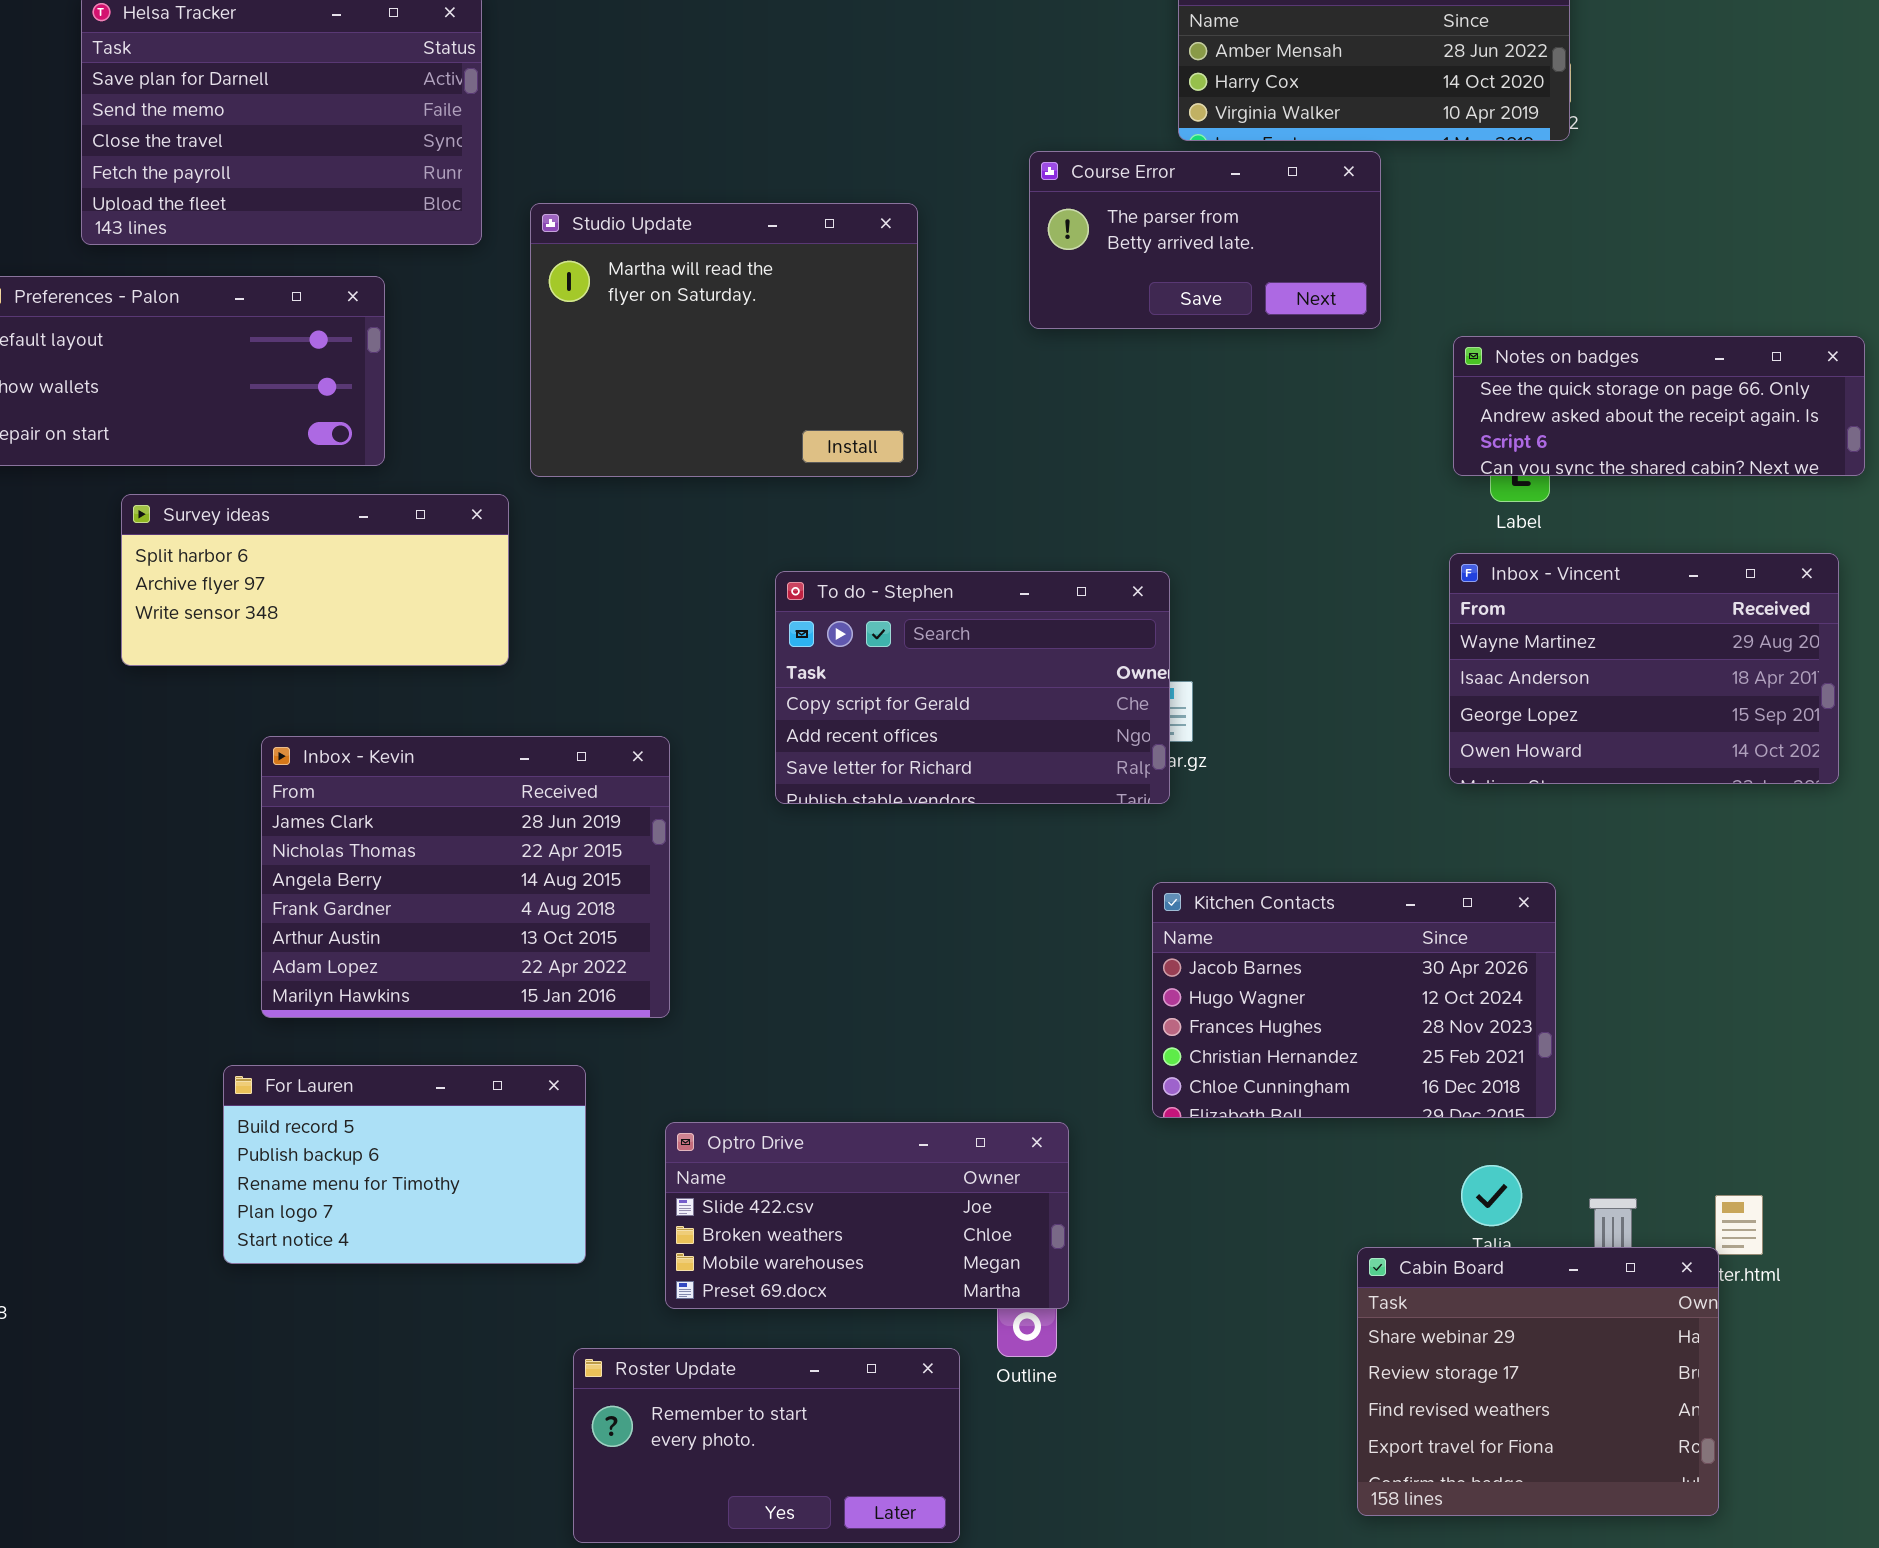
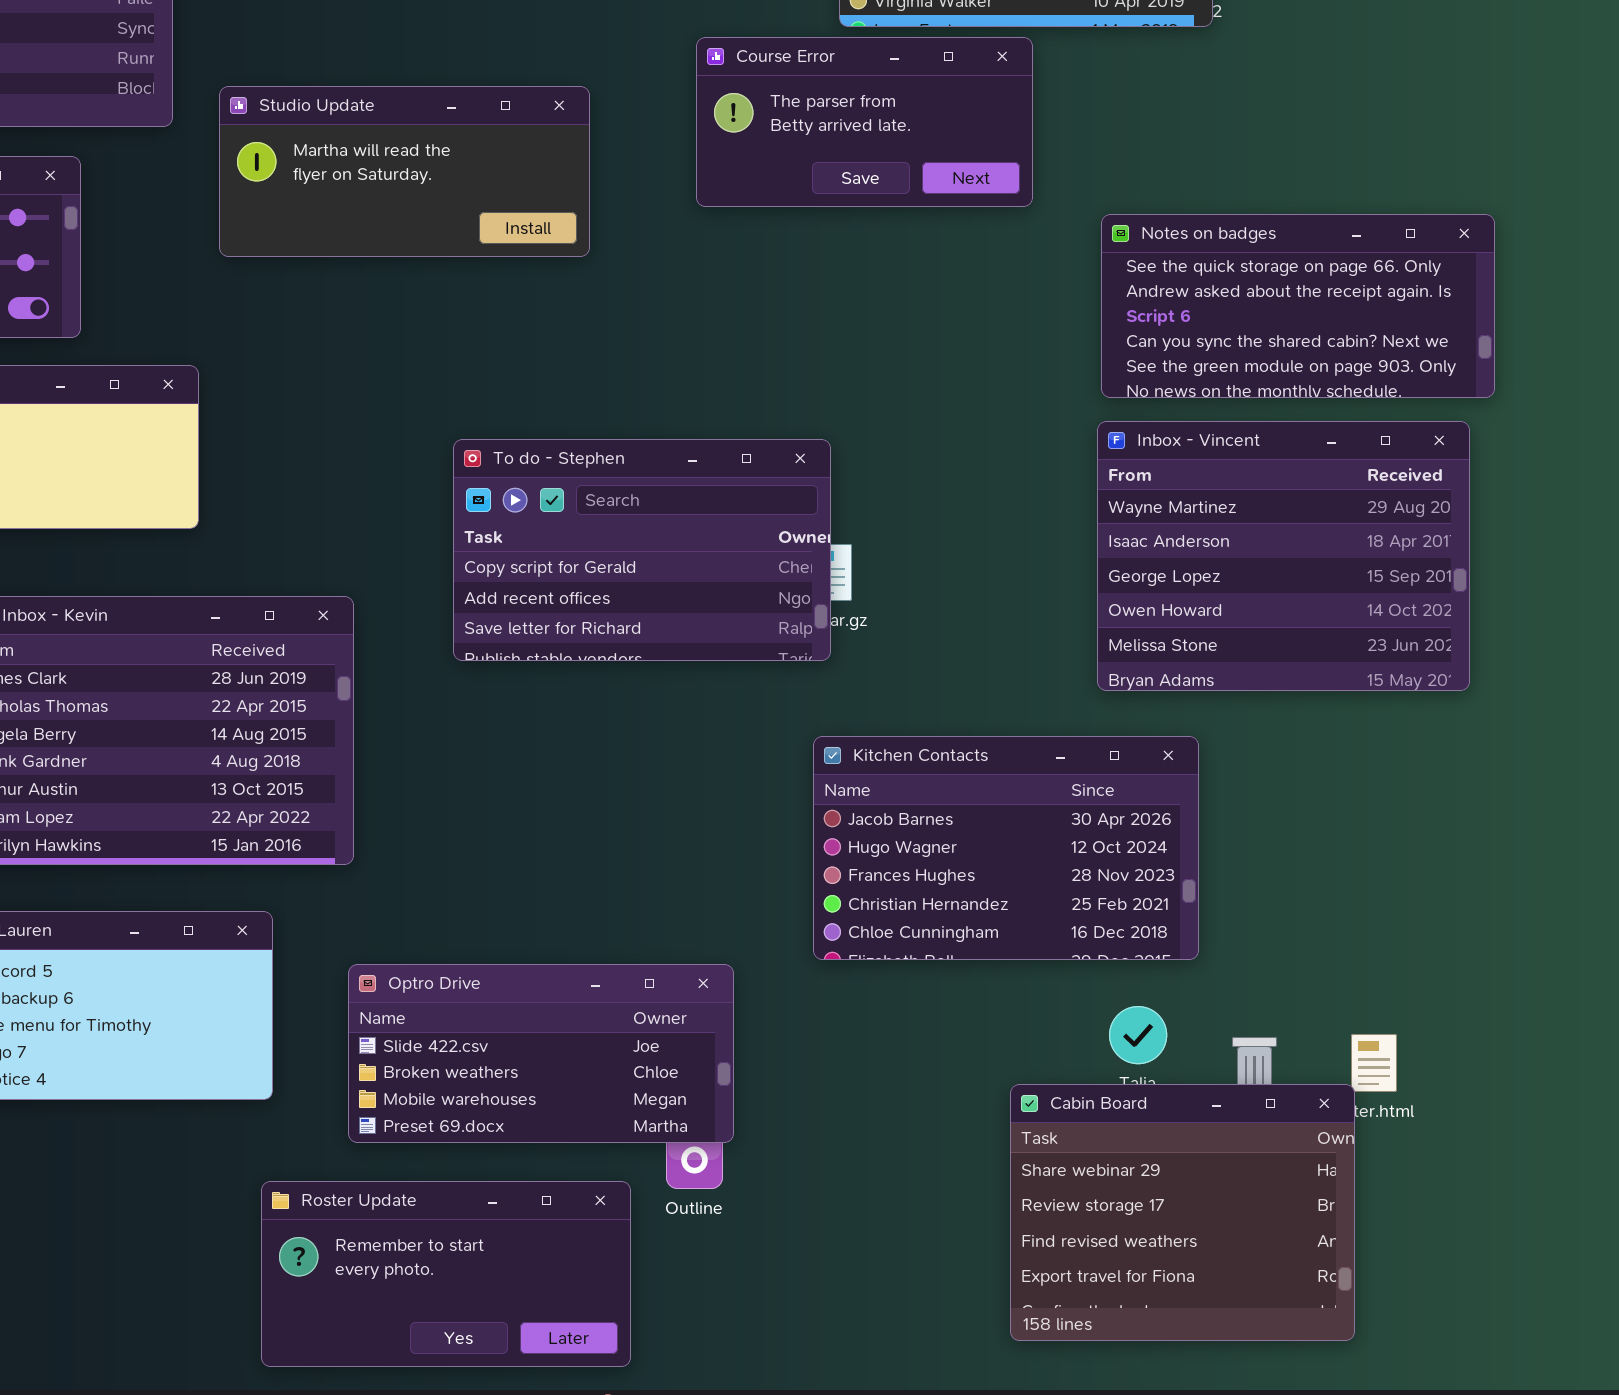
Studio Update: [530,203,918,477] -> [219,86,590,257], resized
Notes on badges: [1453,336,1865,476] -> [1101,214,1495,398], resized
Inbox - Vincent: [1449,553,1839,784] -> [1097,421,1470,691], resized

